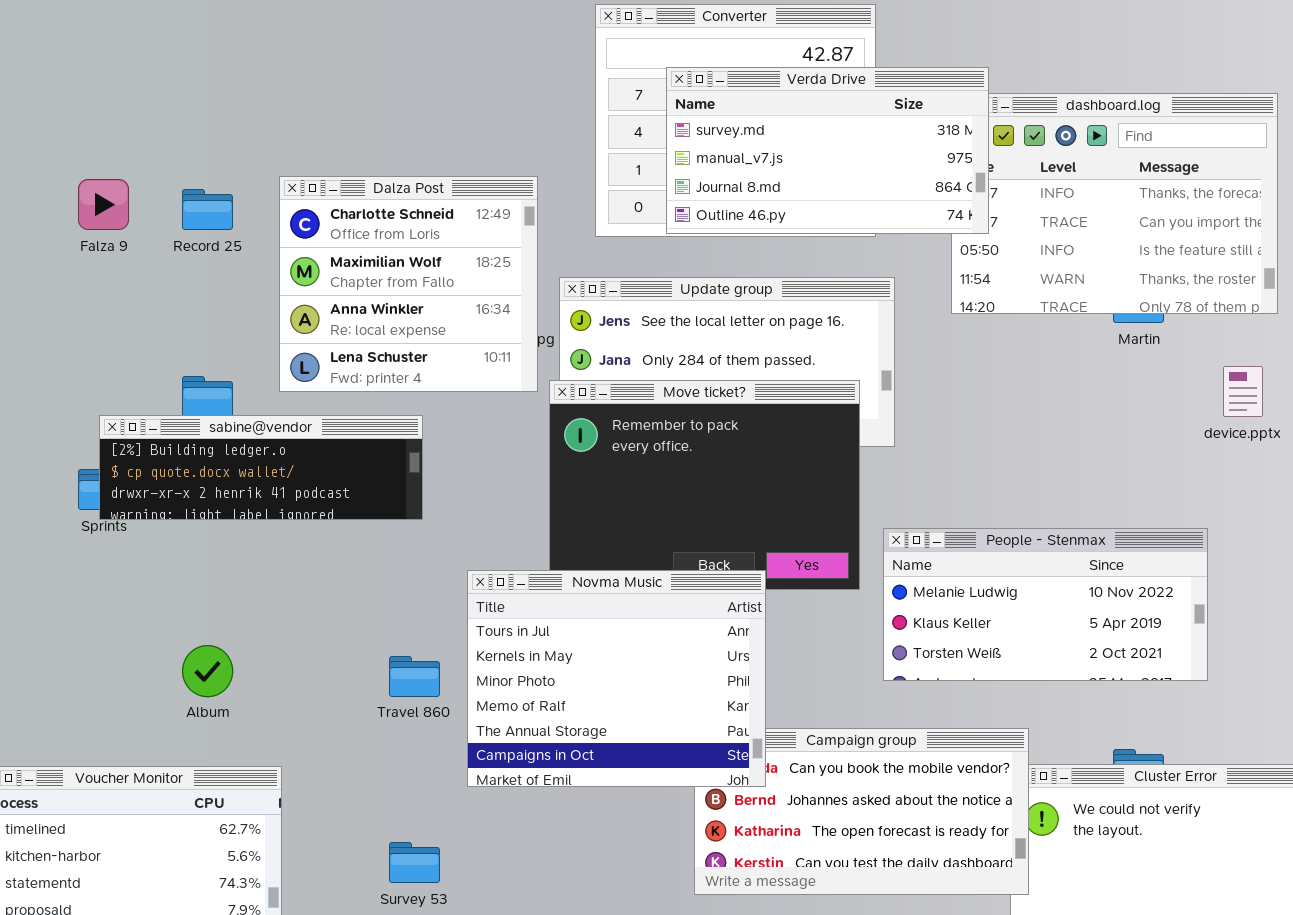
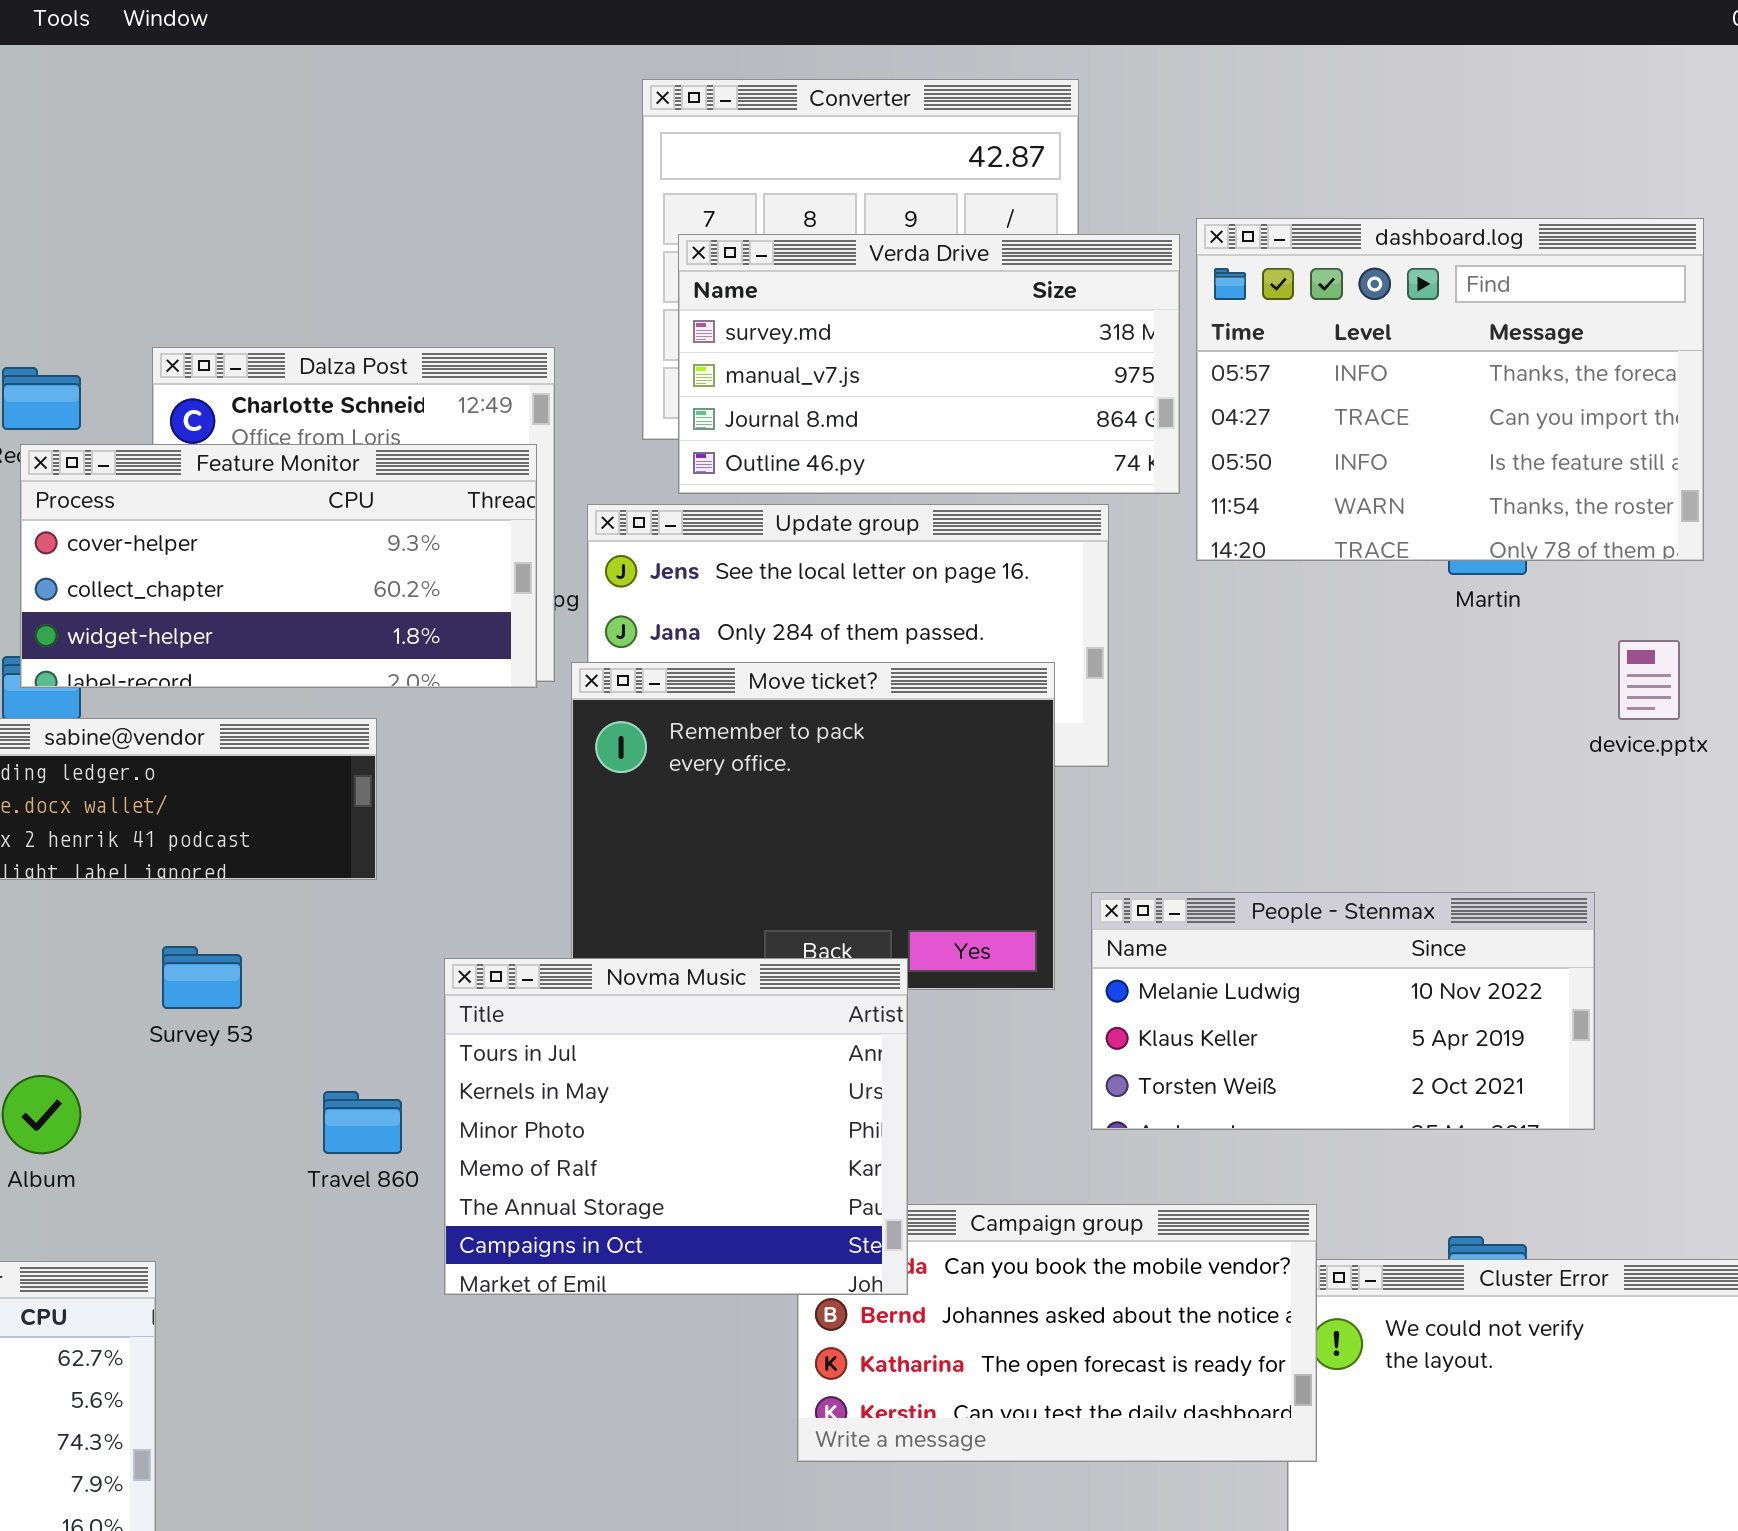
Verda Drive: [666,67,989,234] -> [678,234,1180,494], moved
Feature Monitor: none -> [20,444,537,688], opened
Survey 53: [389,842,440,883] -> [162,946,242,1009], moved

